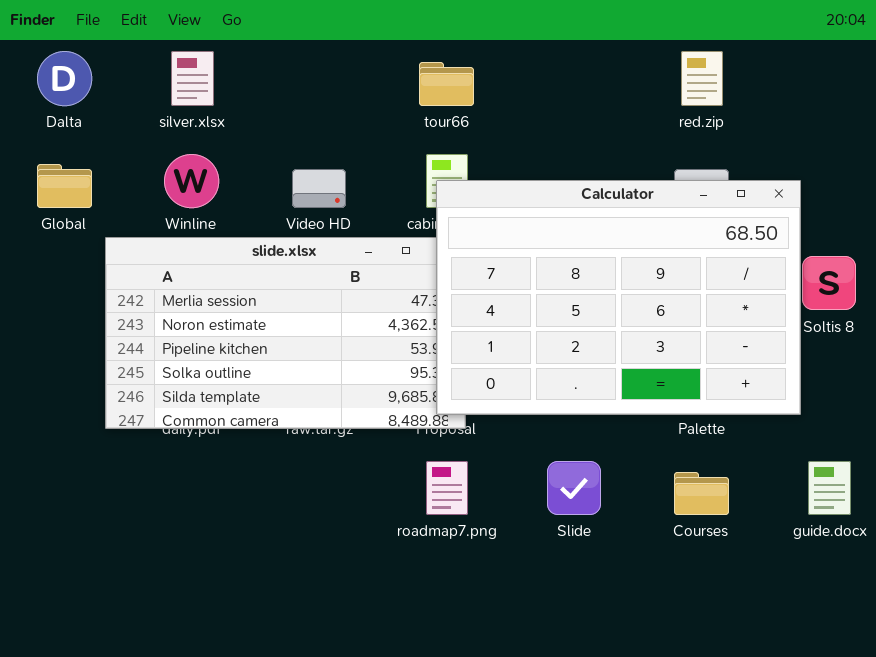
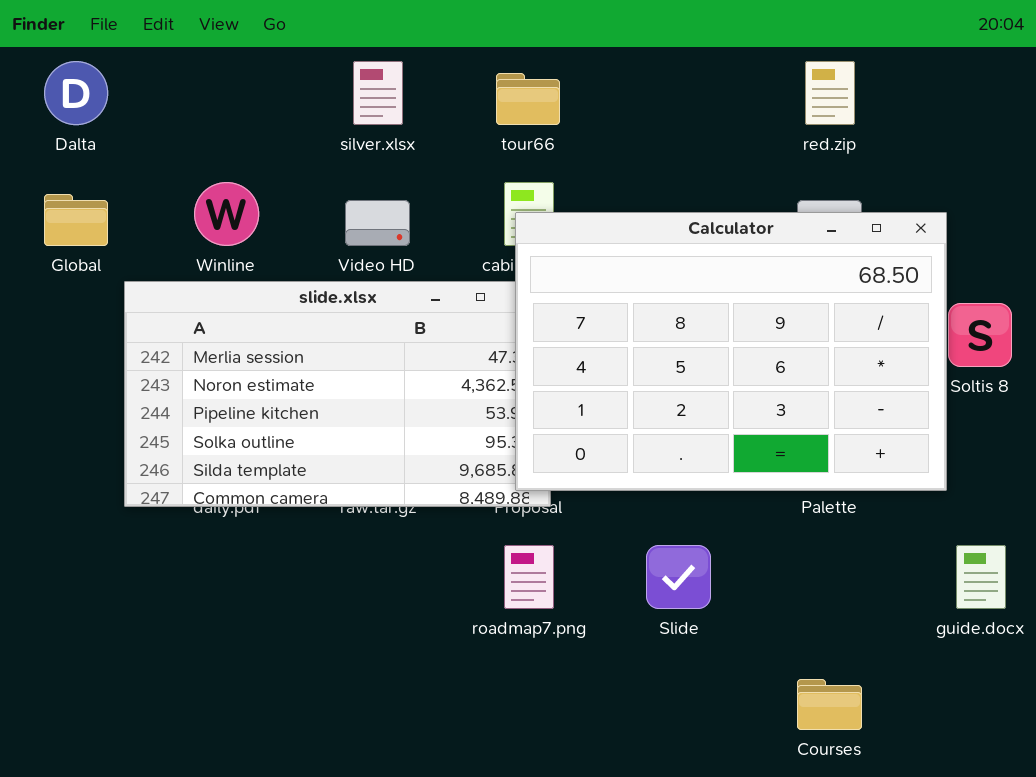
silver.xlsx: [171,51,214,106] -> [353,61,403,125], moved
Courses: [674,472,729,515] -> [797,679,862,730], moved

